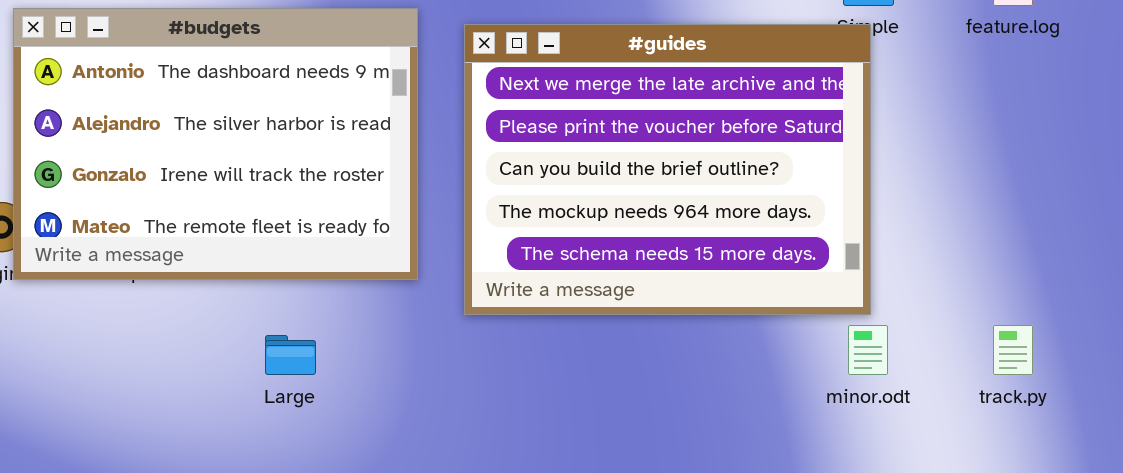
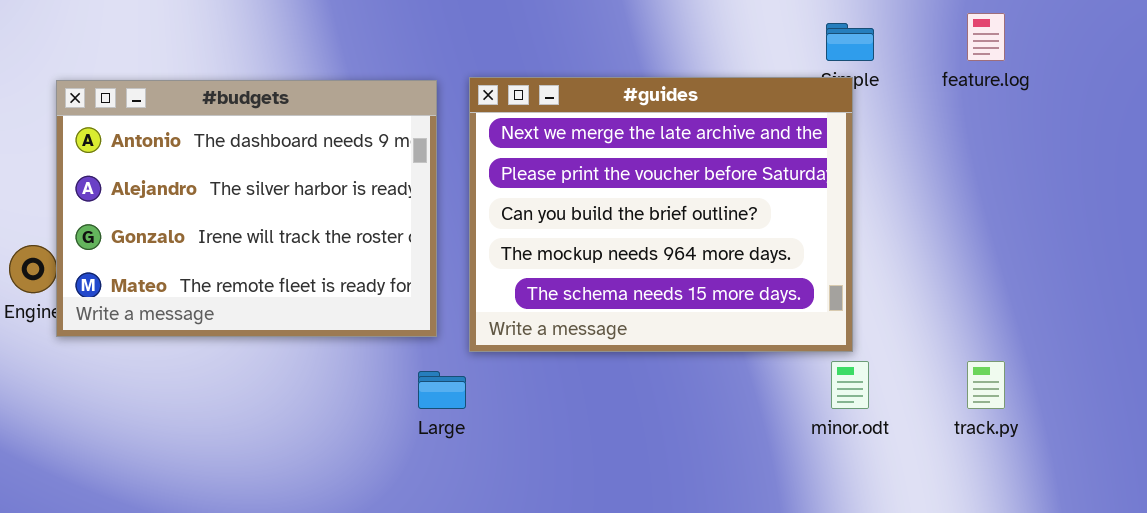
#budgets: [13,8,418,280] -> [56,80,437,337], moved
Large: [265,335,316,375] -> [418,371,466,409], moved

